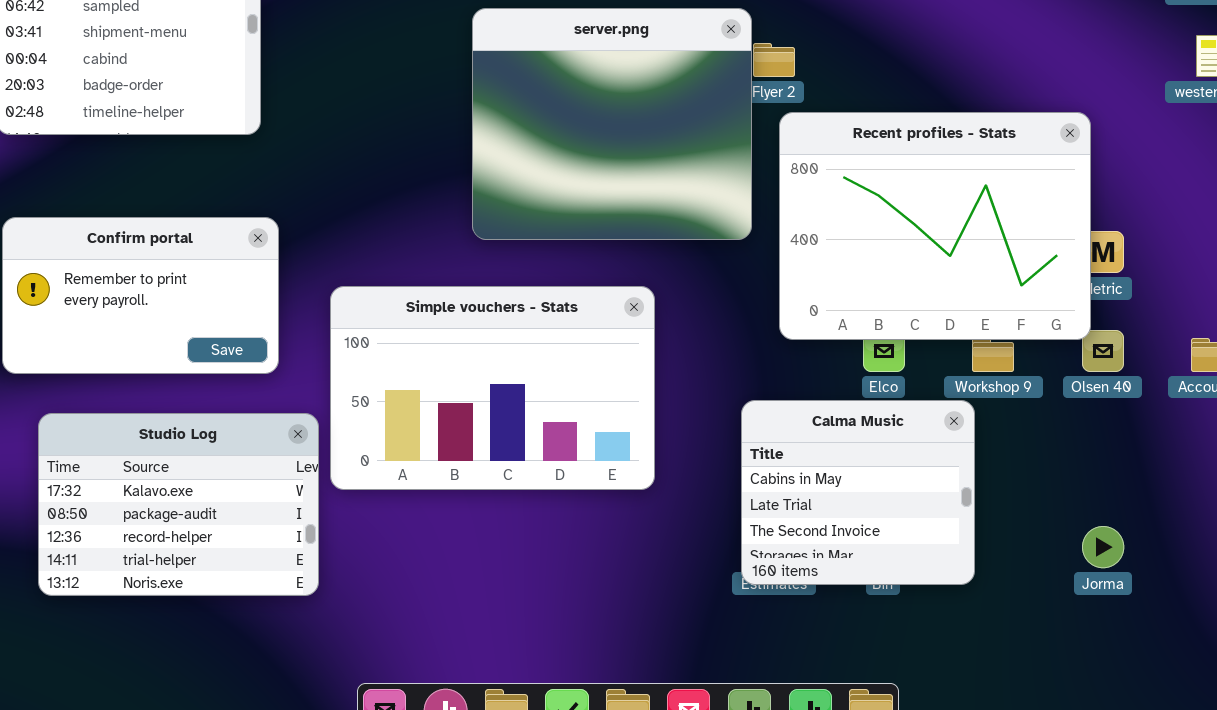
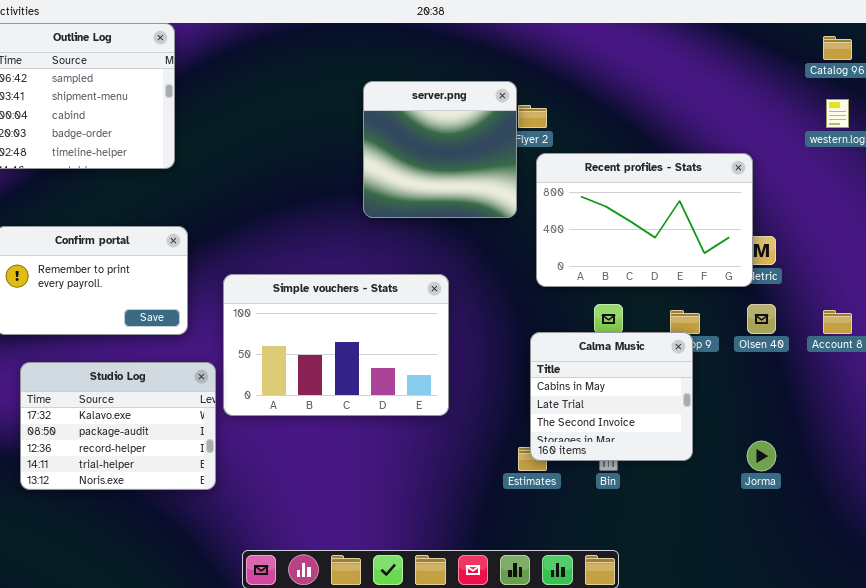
server.png: [472,8,752,240] -> [363,81,517,218], resized
Recent profiles - Stats: [779,112,1091,340] -> [536,153,753,287], resized
Calma Music: [741,400,975,585] -> [530,332,693,461], moved

